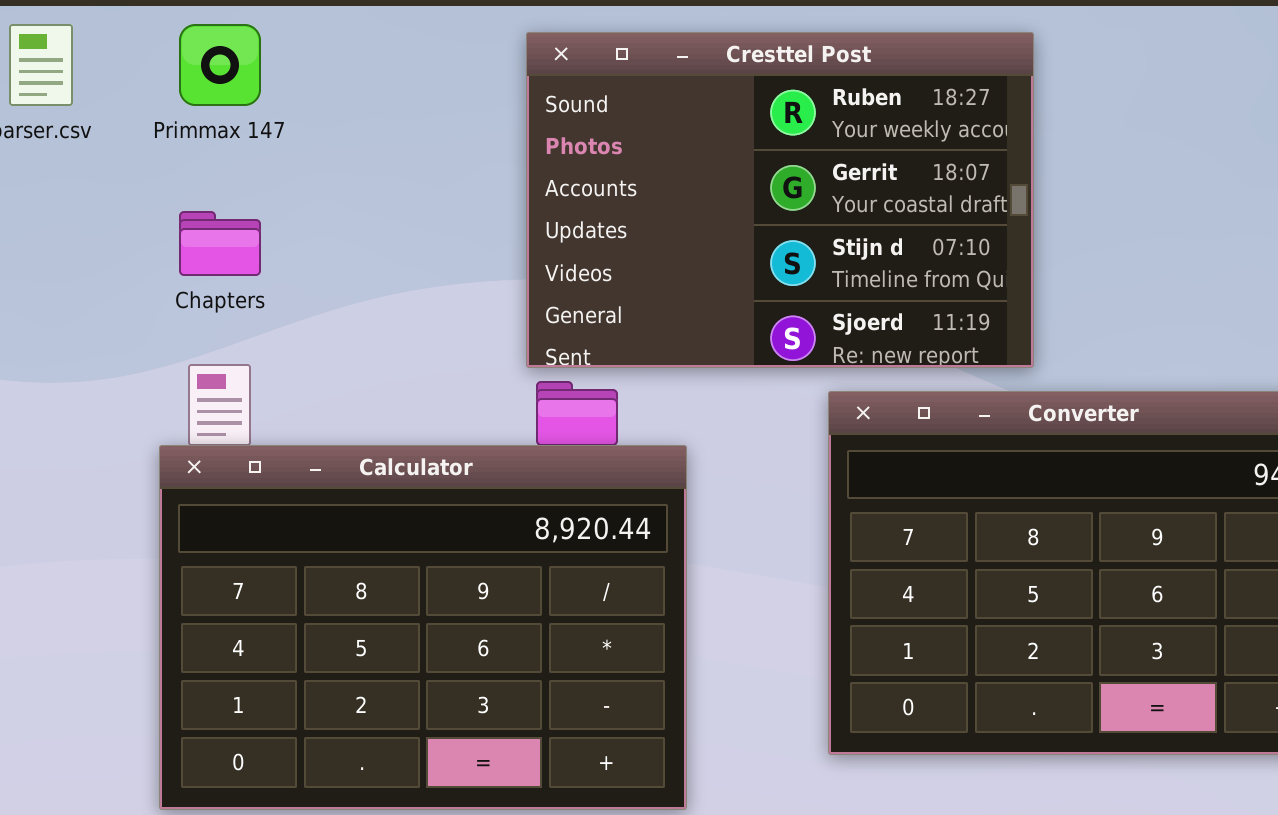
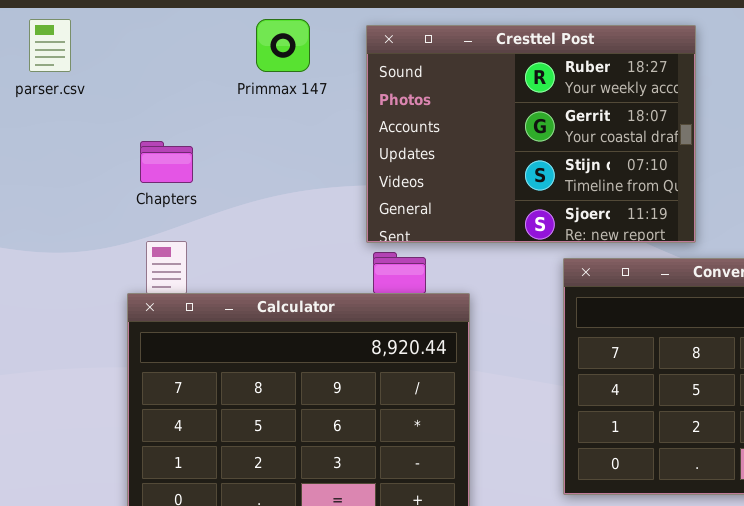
Primmax 147: [179,24,261,106] -> [256,19,310,72], moved

